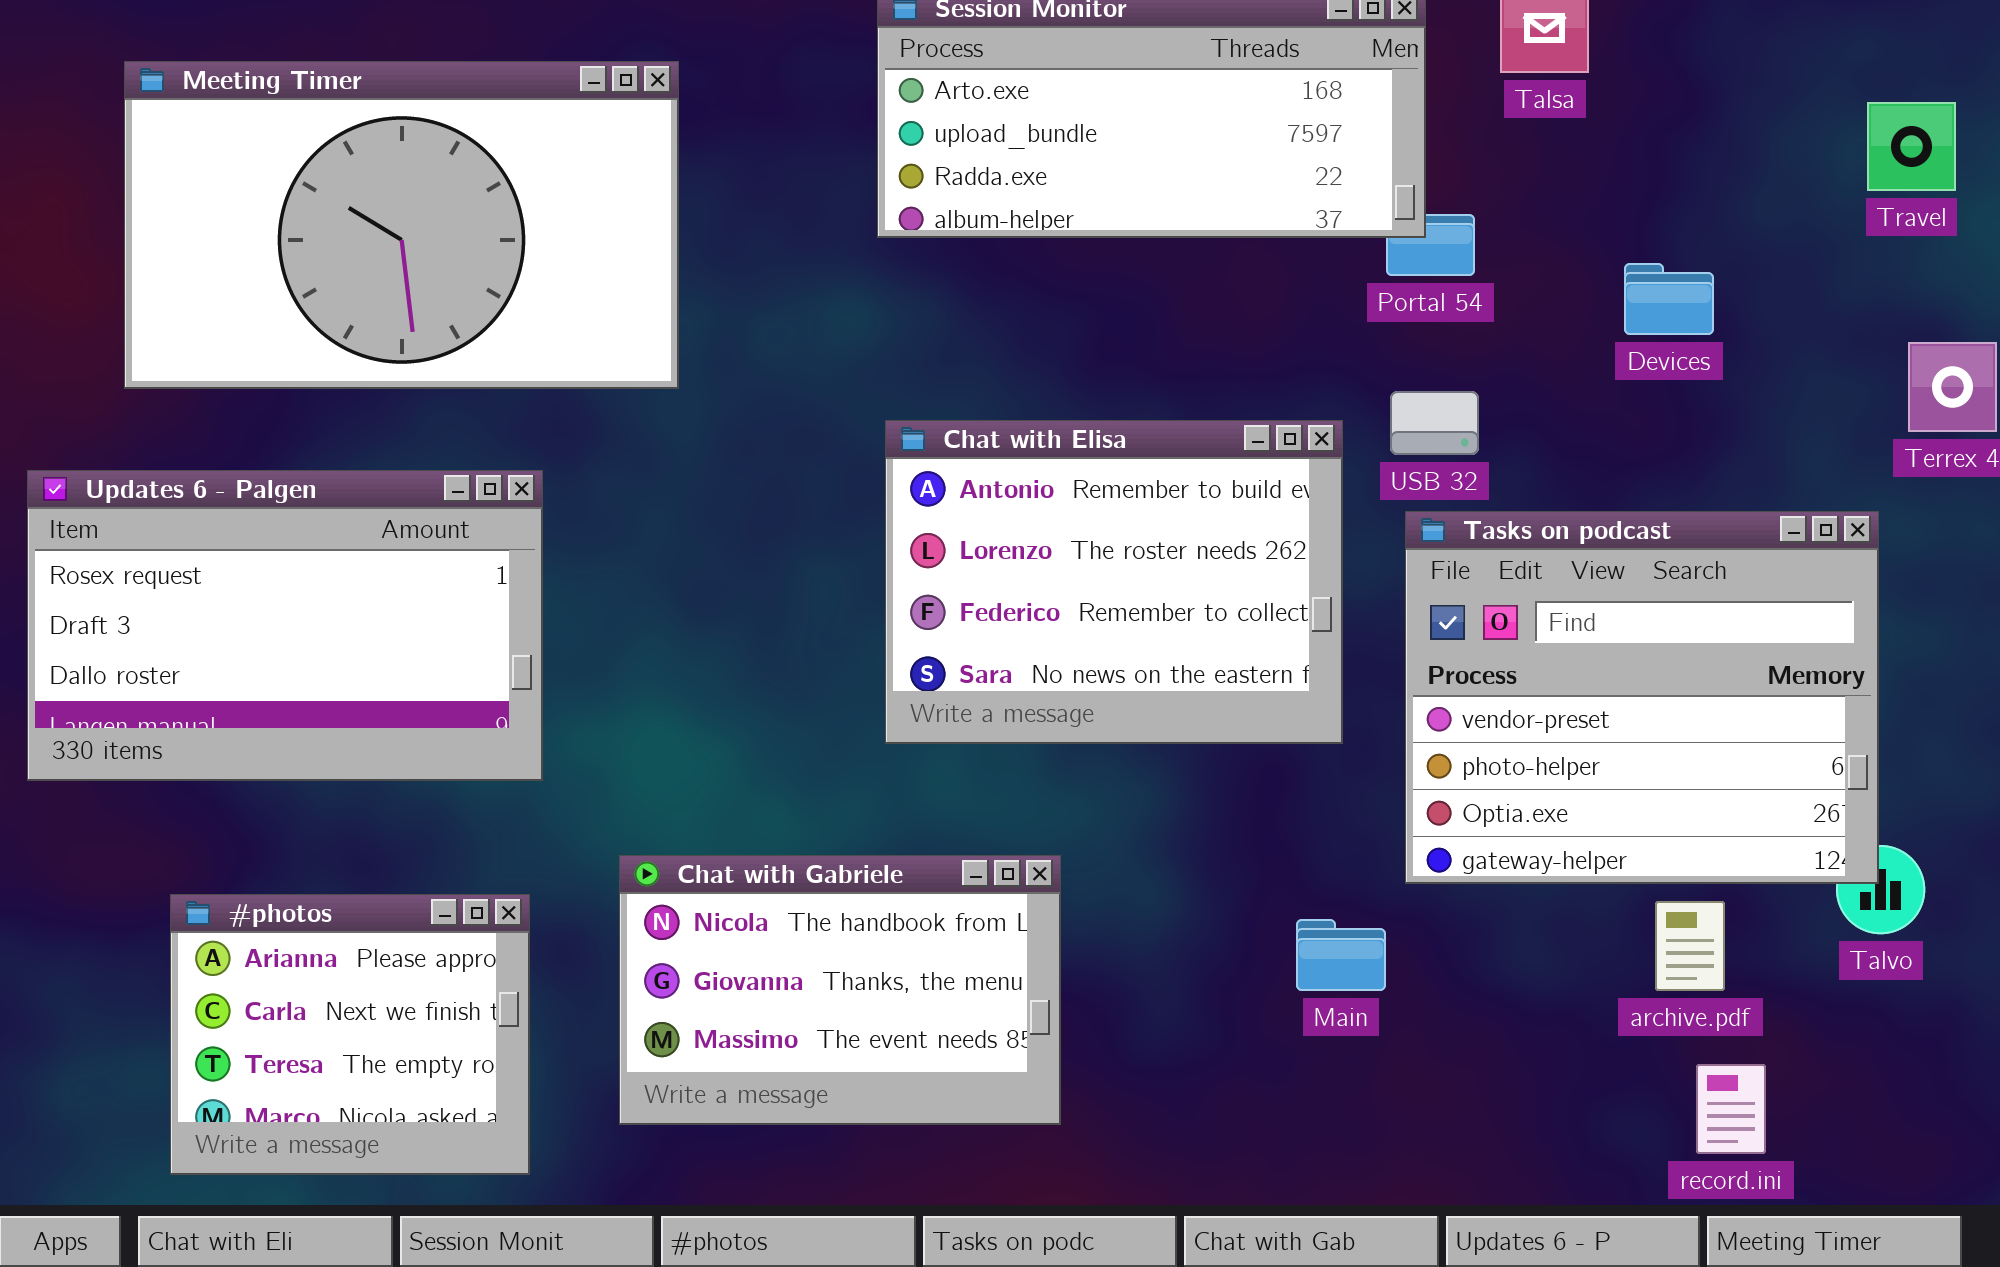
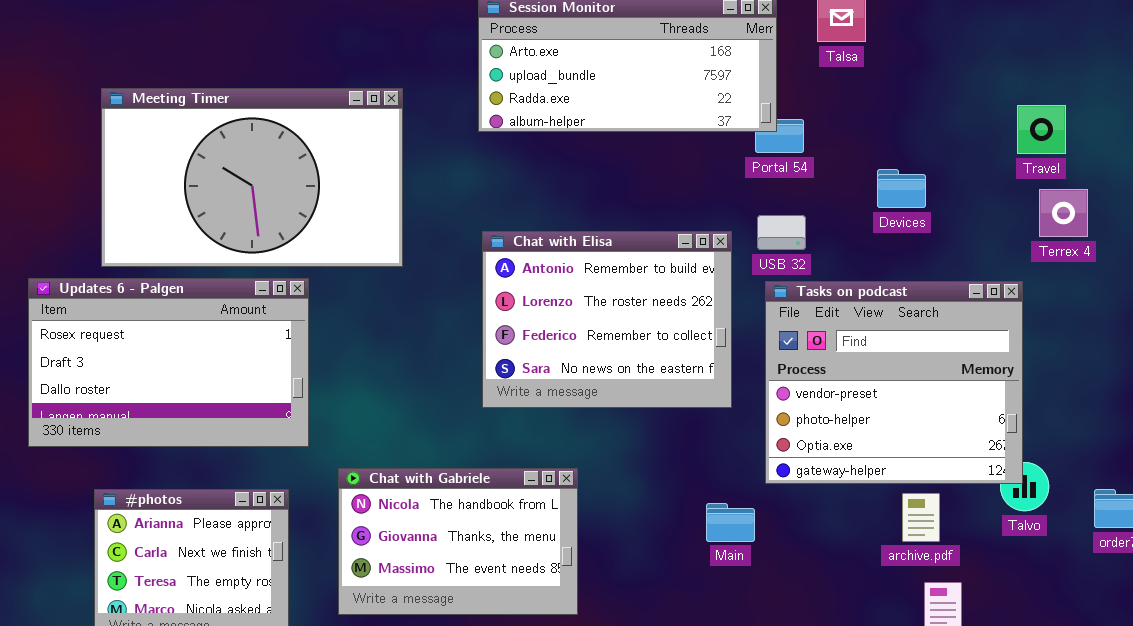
Meeting Timer: [124,61,679,389] -> [101,88,403,267], moved
Travel: [1867,102,1956,191] -> [1017,105,1066,154], moved
Devices: [1624,263,1714,335] -> [877,169,926,208], moved
Updates 6 - Palgen: [27,470,543,781] -> [28,278,309,447], moved

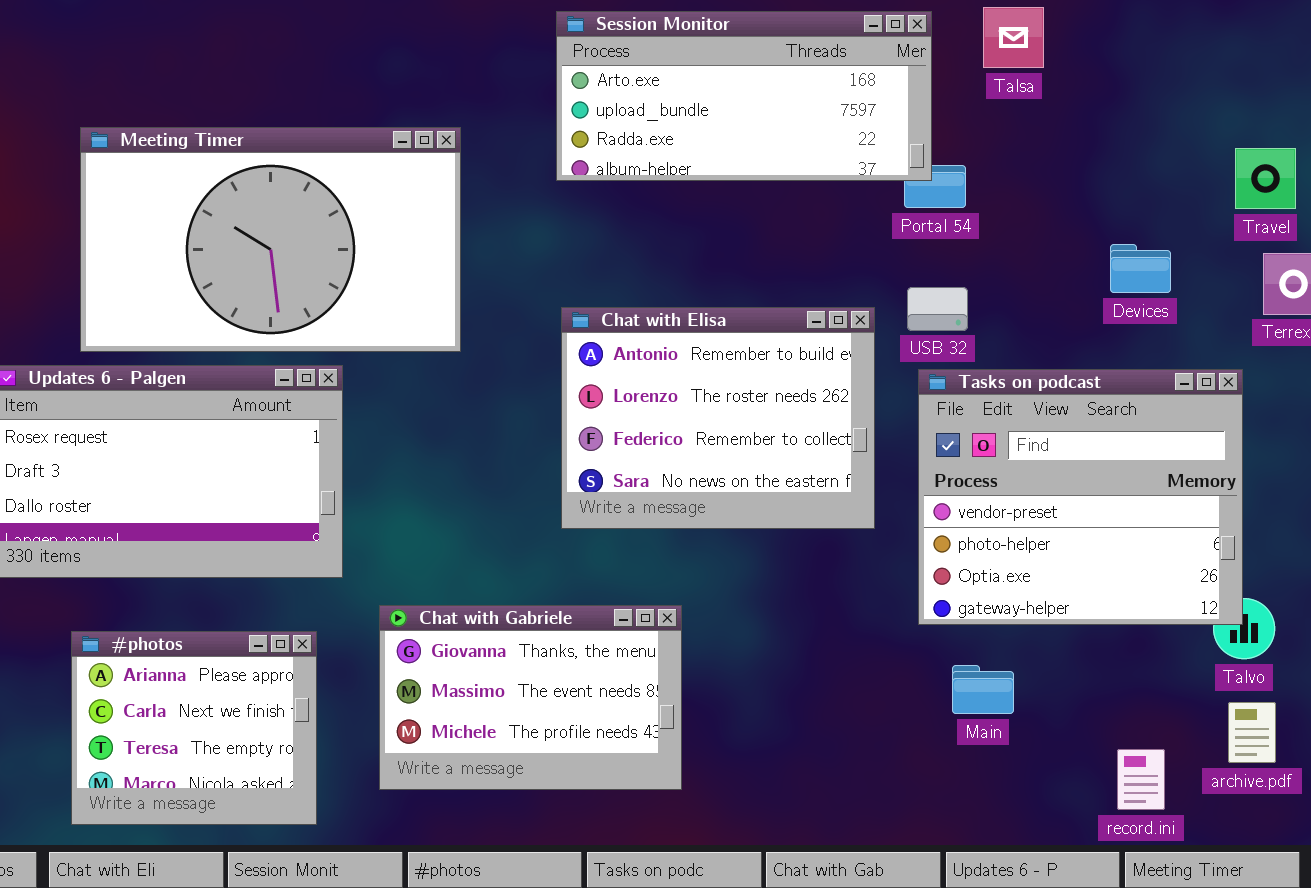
Devices: [877,169,926,208] -> [1110,244,1171,293], moved
Chat with Gabriele: [338,468,578,615] -> [379,605,682,790], scrolled down 1 row
archive.pdf: [902,493,940,542] -> [1228,702,1276,763], moved
Main: [706,503,755,542] -> [952,665,1014,714], moved

